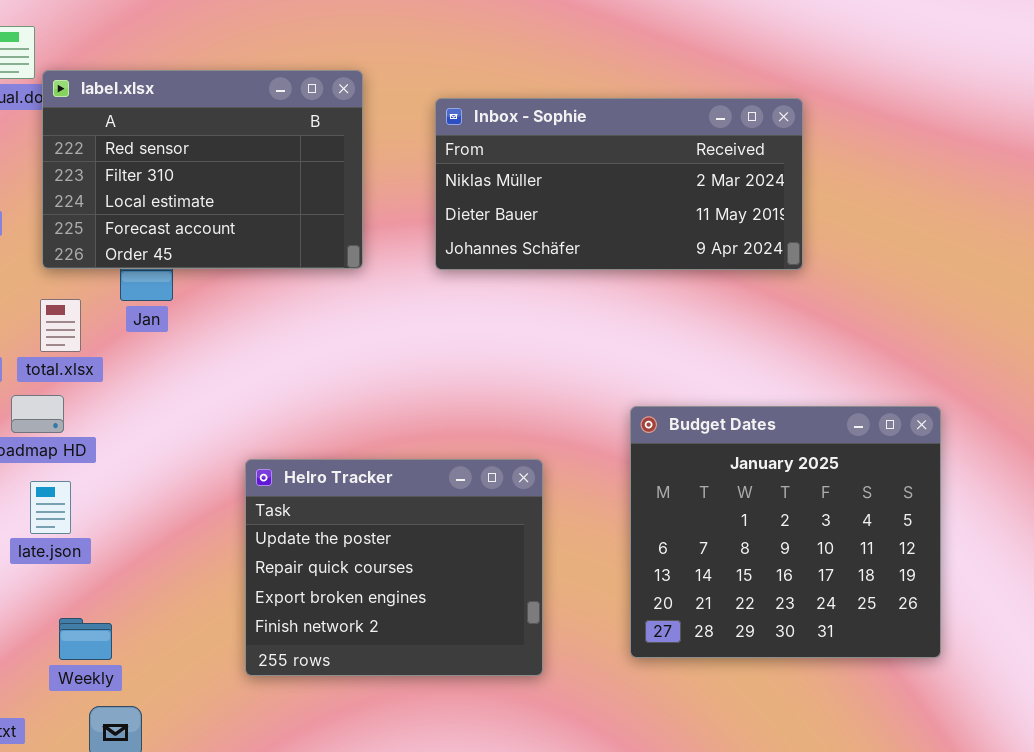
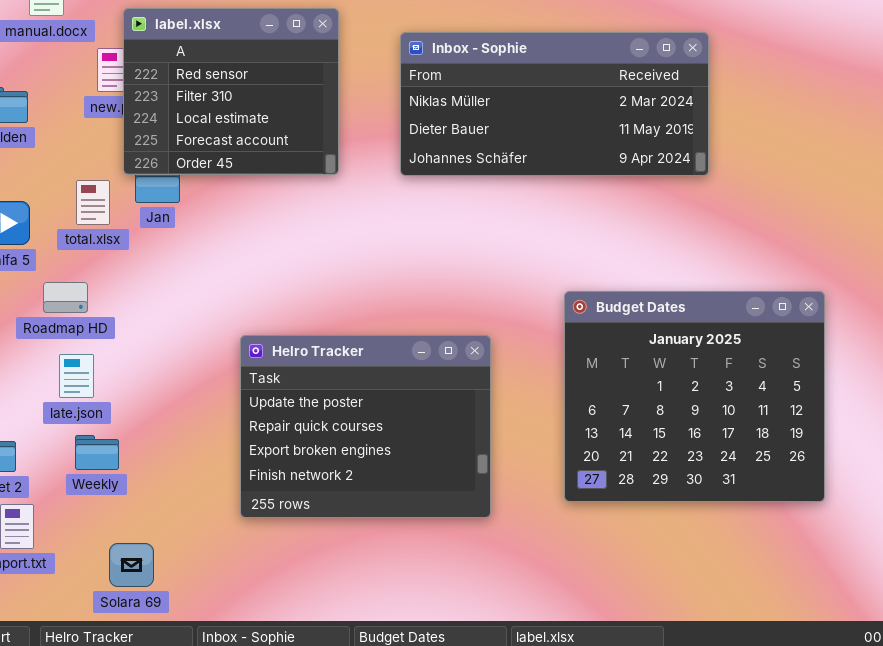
label.xlsx: [42,70,363,269] -> [123,8,339,175], resized
total.xlsx: [40,299,81,352] -> [76,180,110,225], moved
Weekly: [59,618,112,660] -> [75,435,119,470], moved

